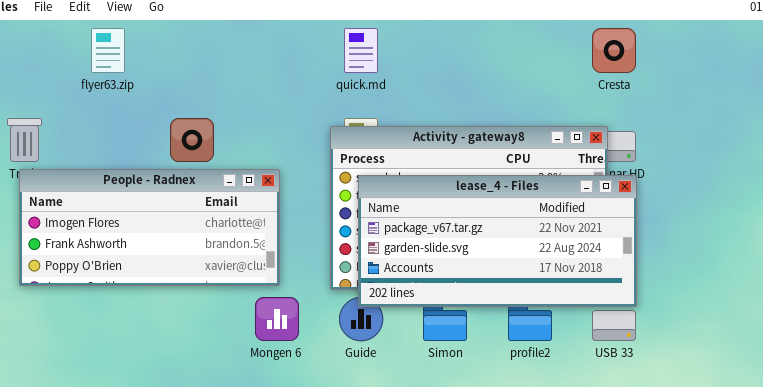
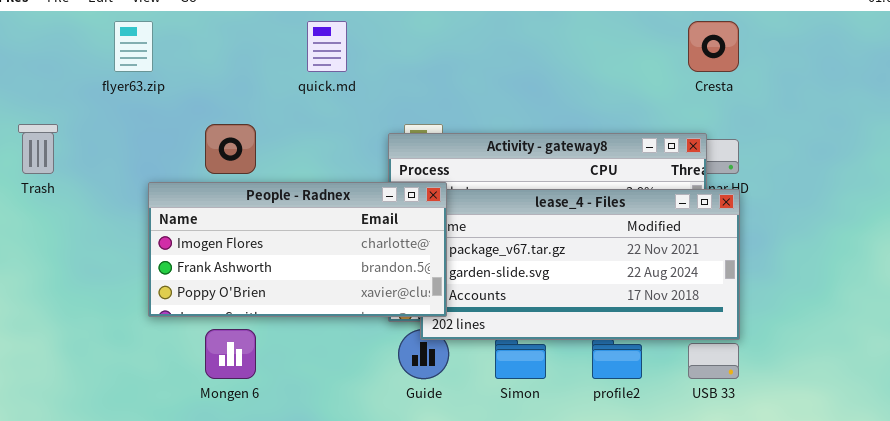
quick.md: [344,28,378,73] -> [307,21,347,72], moved
People - Radnex: [19,169,280,286] -> [148,182,447,317], moved
Mongen 6: [255,297,299,341] -> [205,329,256,379], moved

